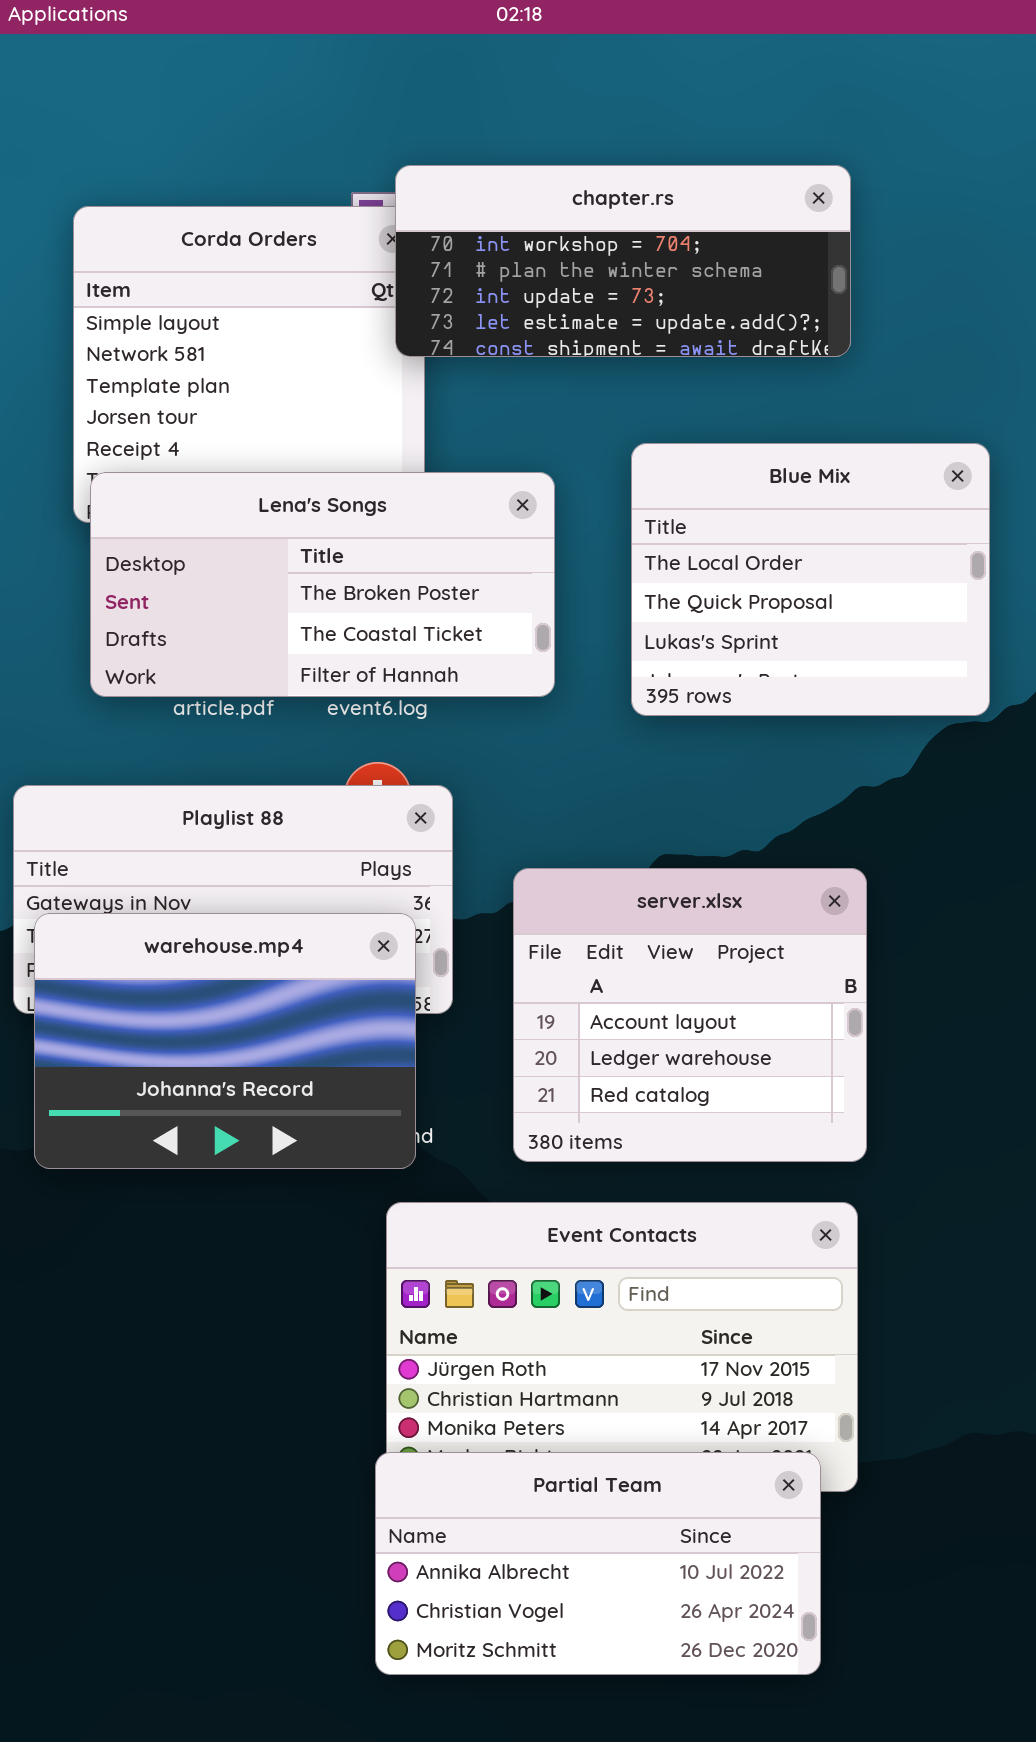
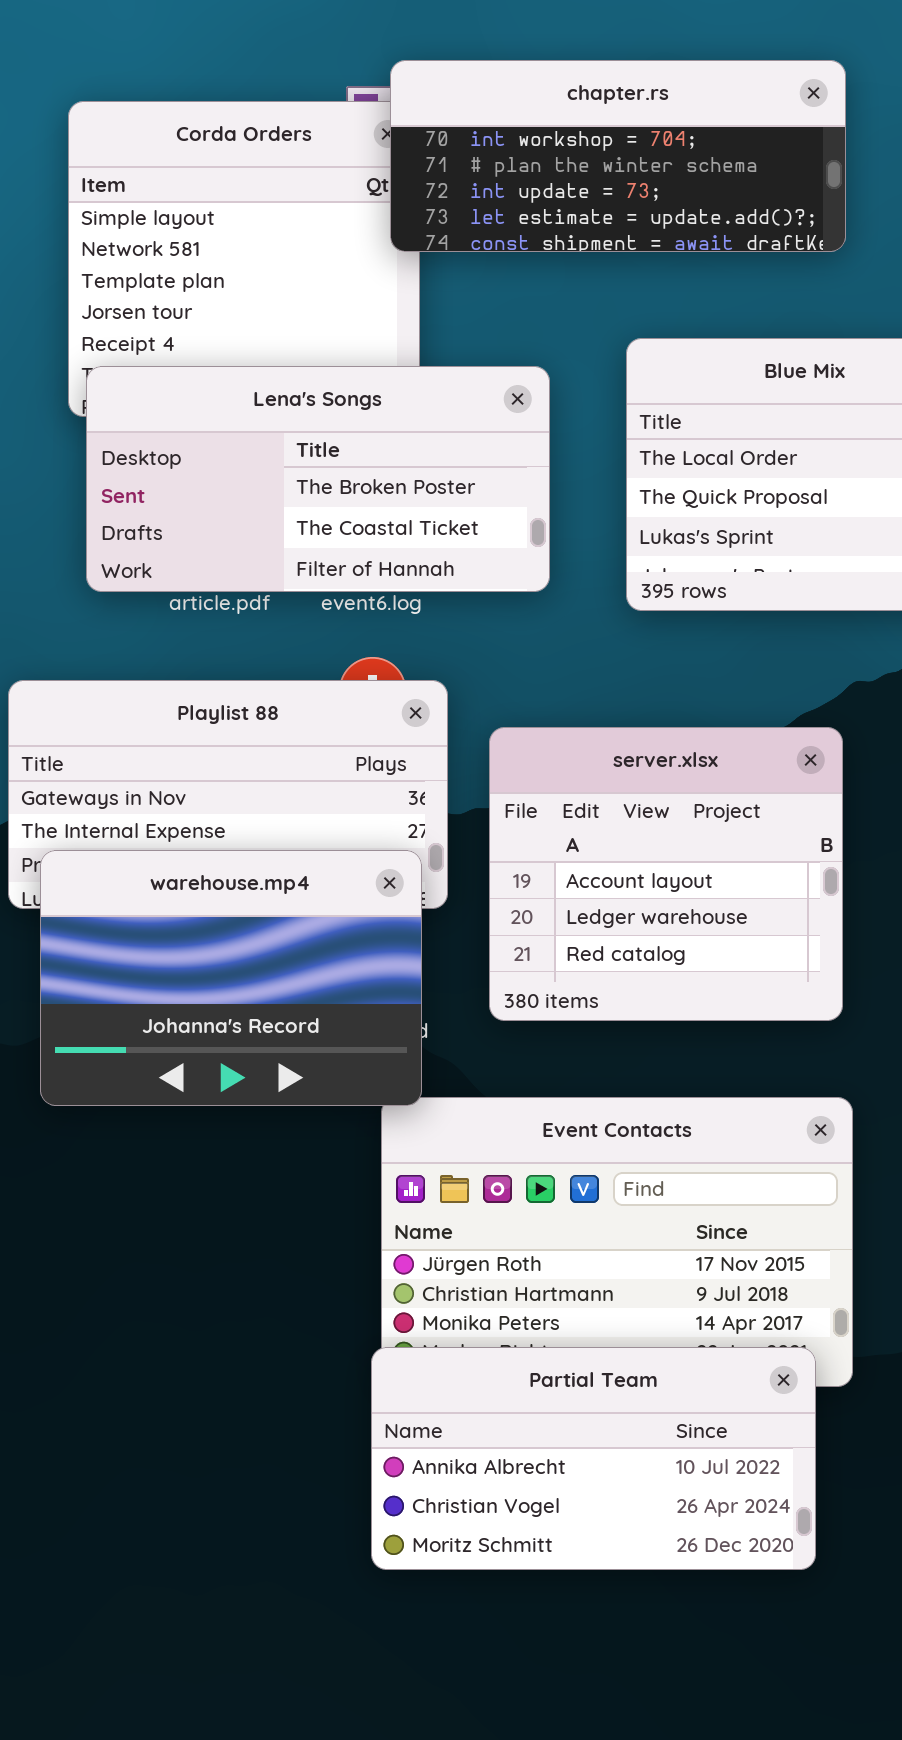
server.xlsx: [513,868,867,1162] -> [489,727,843,1021], moved
warehouse.mp4: [34,913,416,1169] -> [40,850,422,1106], moved

